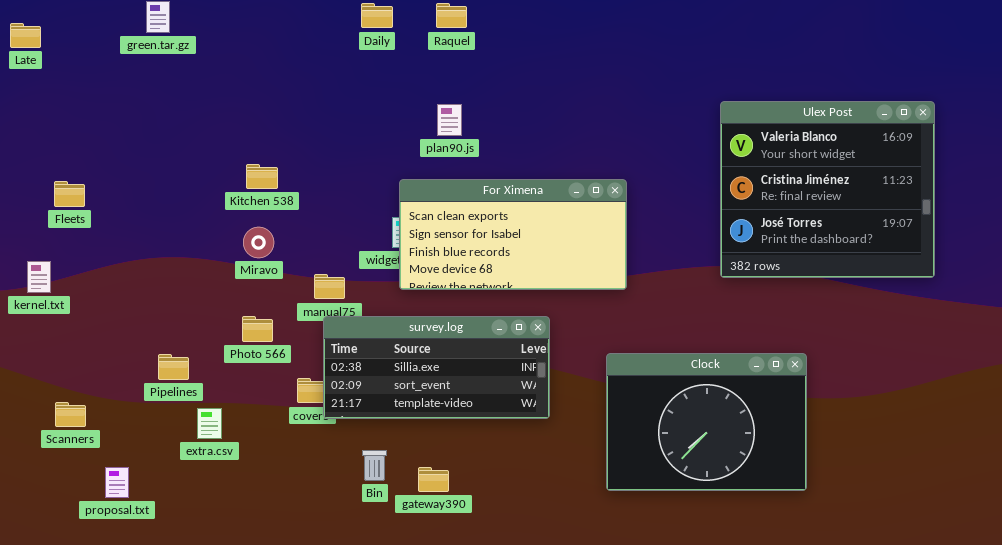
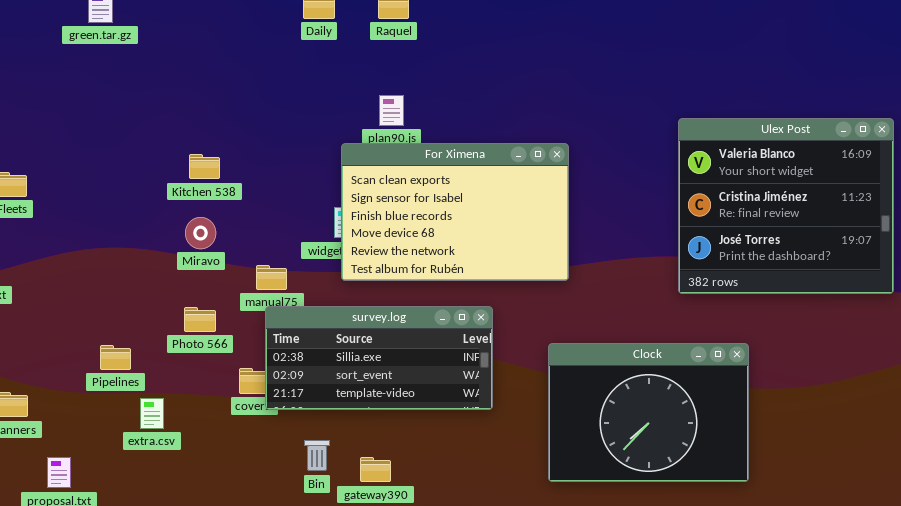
Ulex Post: [720,101,935,278] -> [678,118,894,294], moved
For Ximena: [399,179,627,290] -> [341,143,569,281], resized

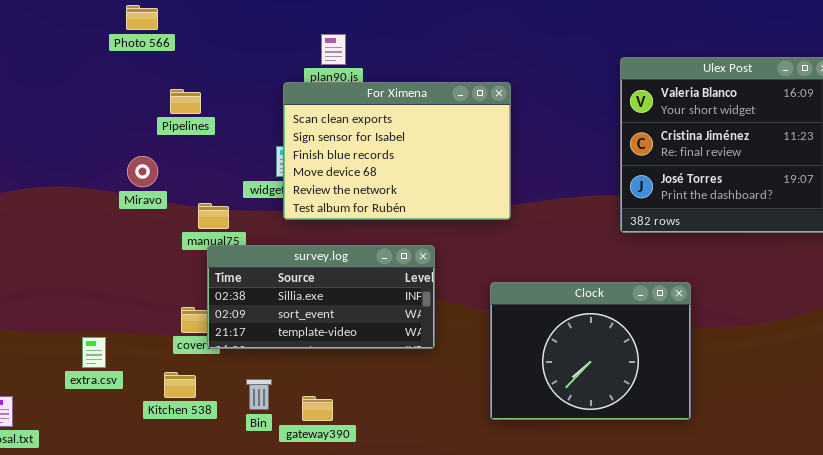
Kitchen 538: [189,154,220,179] -> [164,372,196,398], moved
Photo 566: [184,307,216,332] -> [126,5,158,30], moved
Pipelines: [100,345,131,370] -> [170,89,201,114], moved

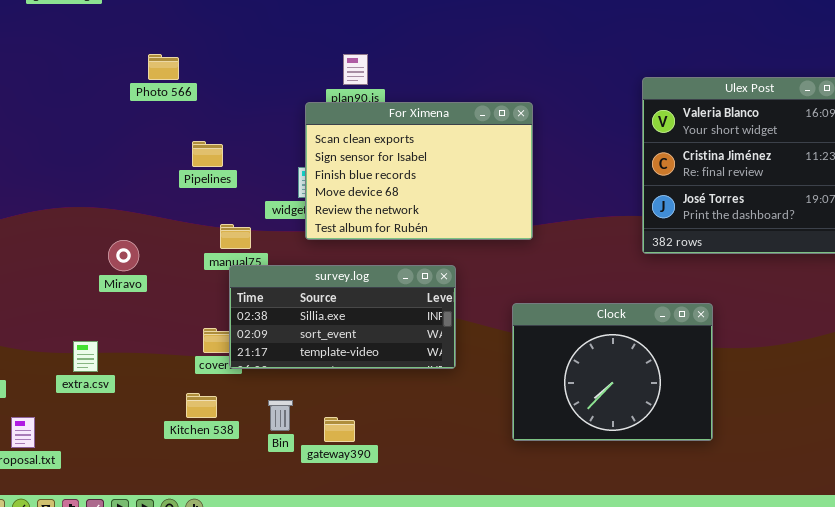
Photo 566: [126,5,158,30] -> [148,54,179,80], moved
Pipelines: [170,89,201,114] -> [192,141,223,167], moved
Miravo: [127,156,158,187] -> [108,240,139,271], moved
extra.csv: [82,337,106,368] -> [73,341,98,372], moved

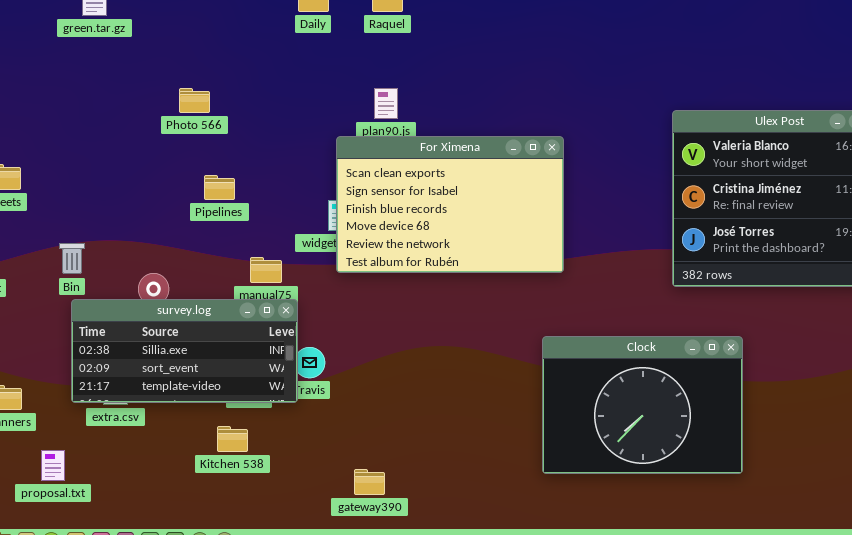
Pipelines: [192,141,223,167] -> [204,175,235,200], moved
survey.log: [229,265,456,369] -> [71,299,298,403], moved
Bin: [268,400,293,431] -> [59,243,85,274], moved
gateway390: [324,417,355,442] -> [354,469,385,495], moved

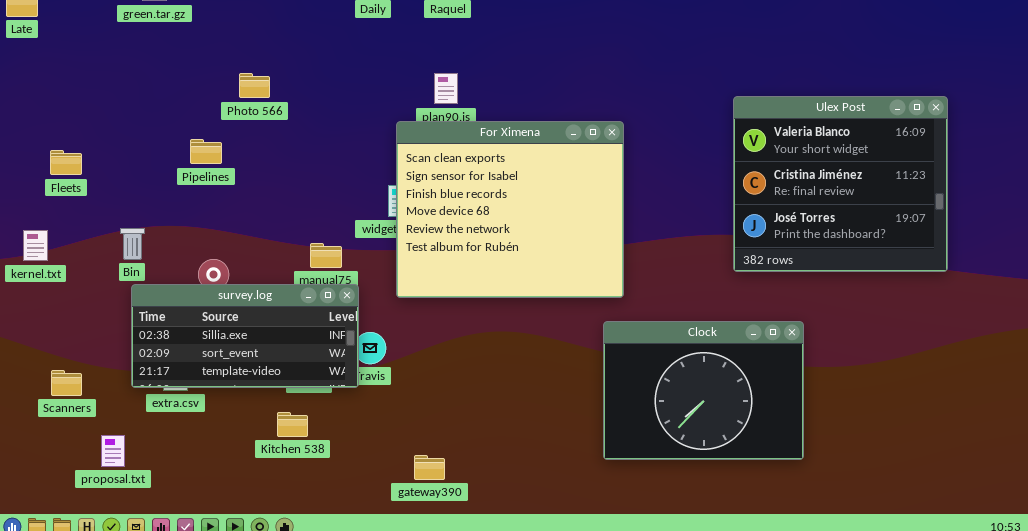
For Ximena: [336,136,564,273] -> [396,121,624,298], resized
Pipelines: [204,175,235,200] -> [190,139,222,164], moved

